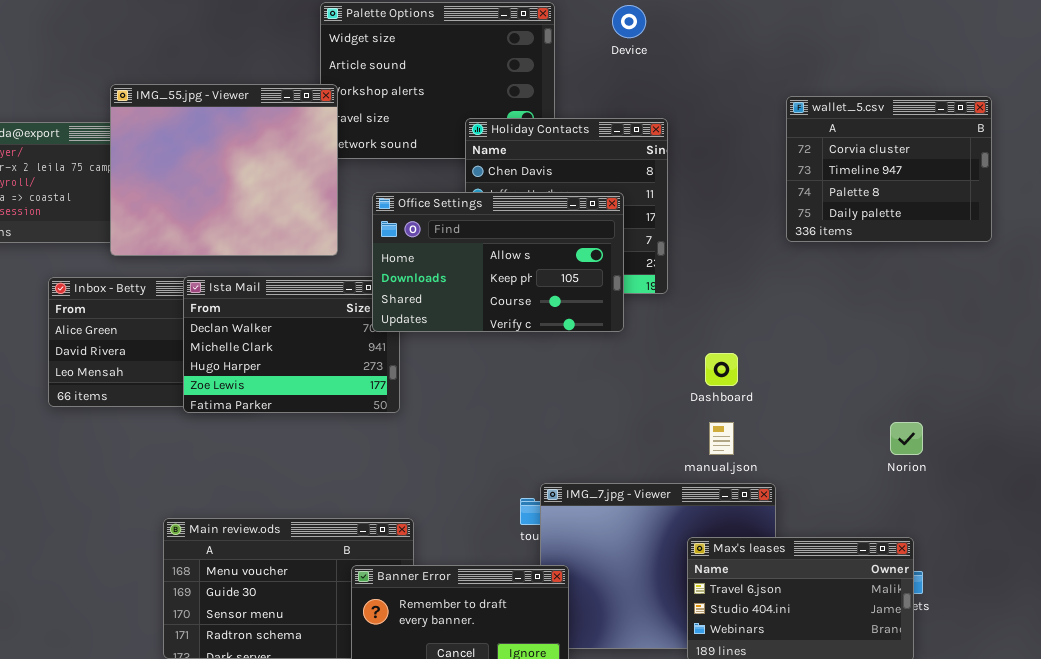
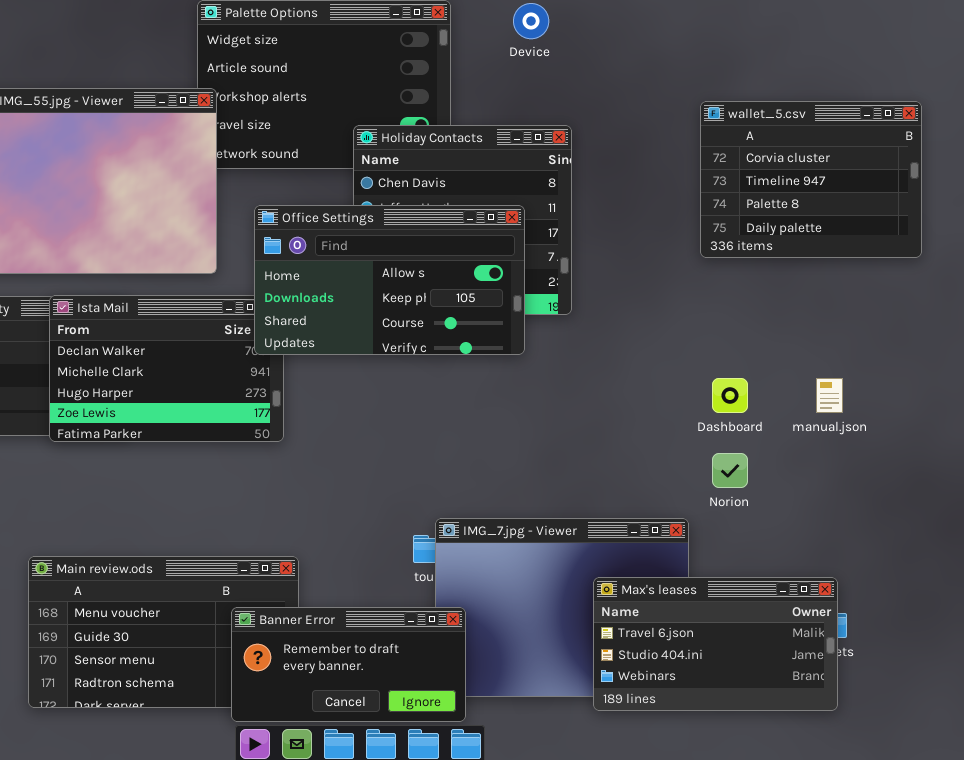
Dashboard: [705,353,738,386] -> [712,378,748,413], moved
manual.json: [709,422,734,455] -> [816,378,843,413], moved
Norion: [890,422,923,455] -> [712,453,748,488], moved

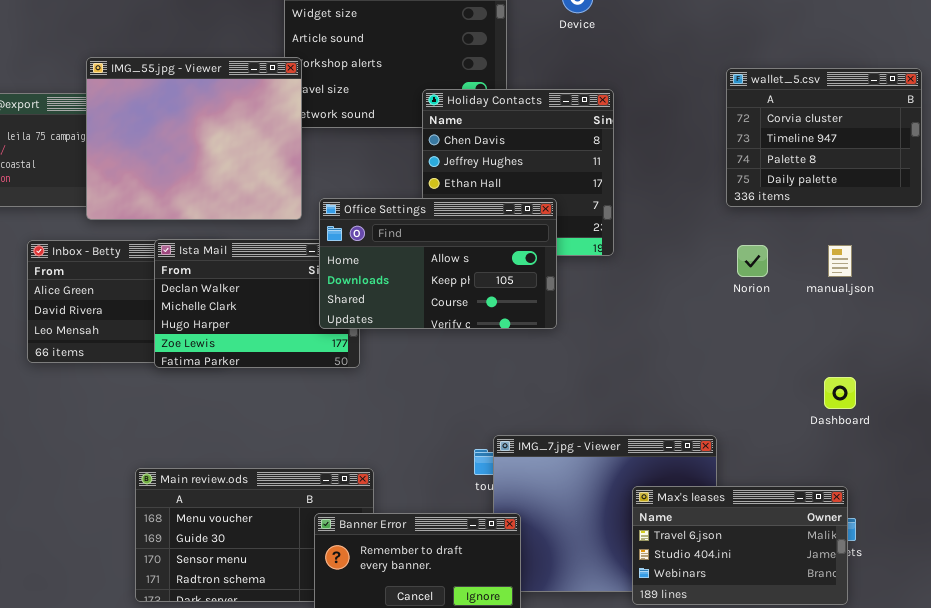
Office Settings: [254,205,525,355] -> [319,198,557,329], moved
Dashboard: [712,378,748,413] -> [824,377,856,409], moved
manual.json: [816,378,843,413] -> [828,245,852,277], moved
Norion: [712,453,748,488] -> [737,245,768,277], moved

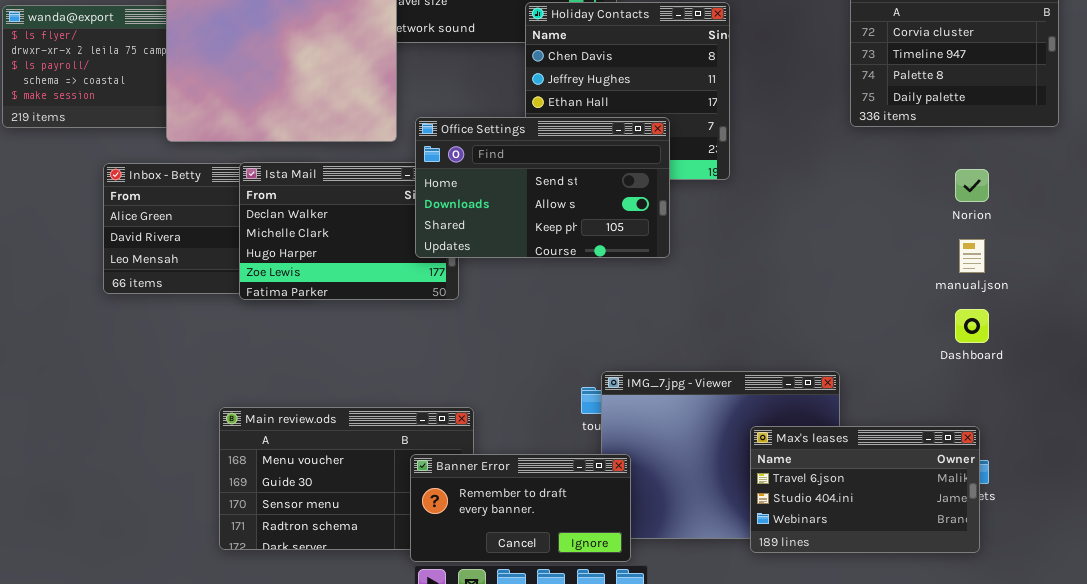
Office Settings: [319,198,557,329] -> [415,117,670,258], scrolled up 1 row
Norion: [737,245,768,277] -> [955,169,989,202], moved
manual.json: [828,245,852,277] -> [959,239,985,273], moved

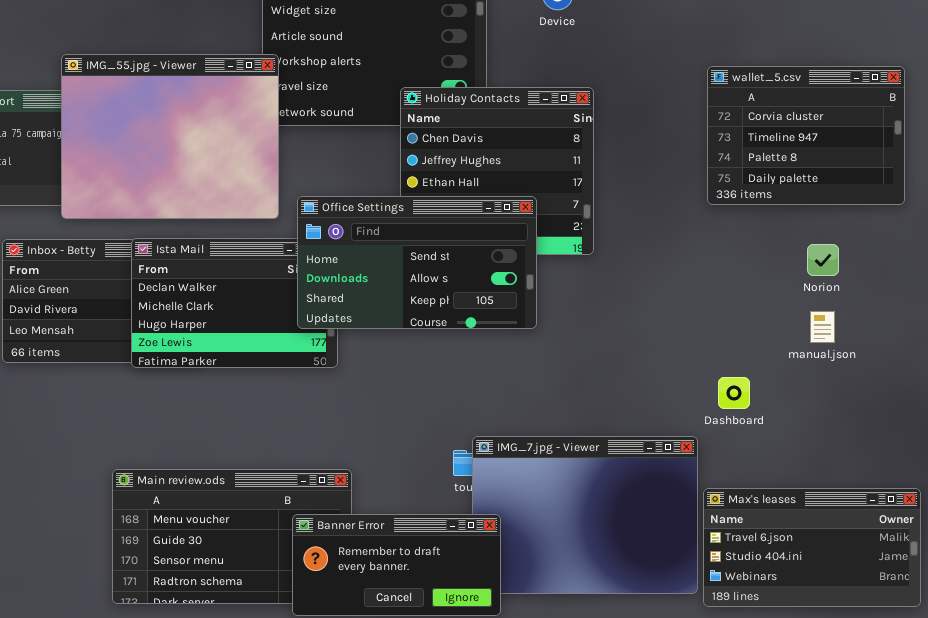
Dashboard: [955,309,989,343] -> [718,377,750,409], moved
Max's leases: [750,426,980,553] -> [703,488,921,607], moved

